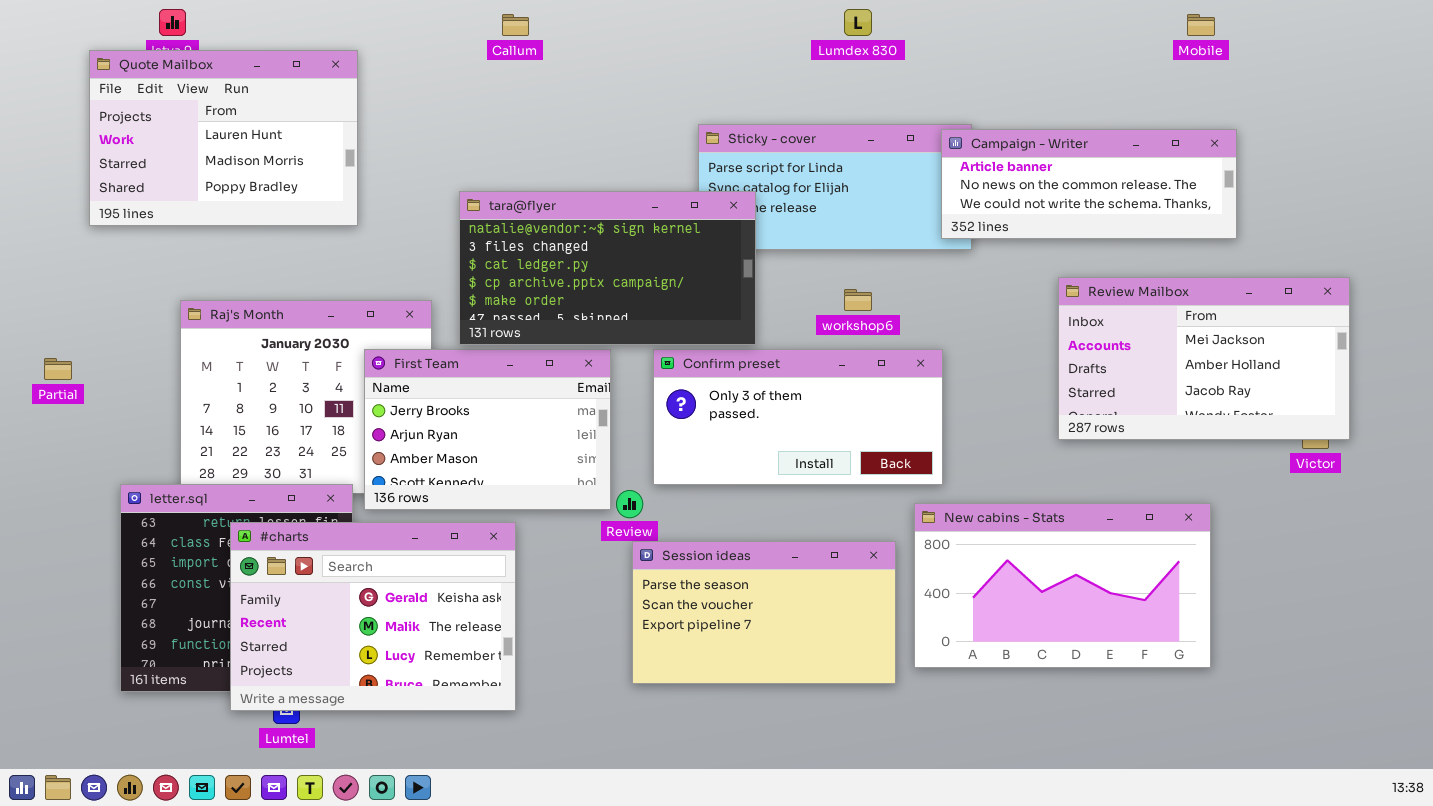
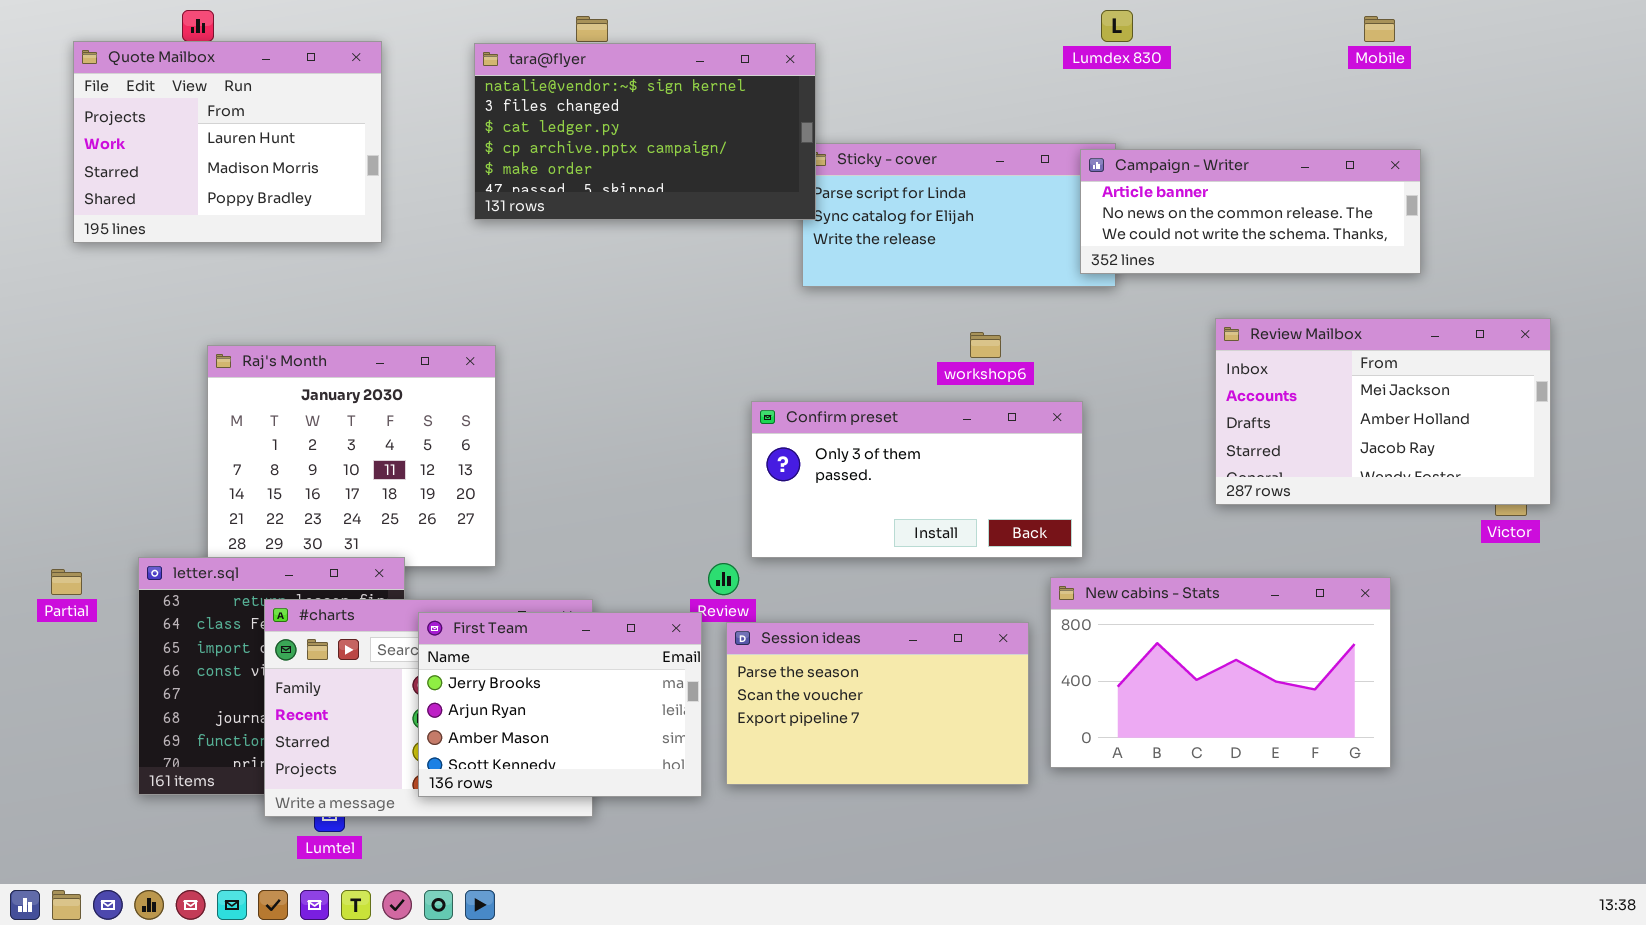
Lumdex 830: [844,9,872,36] -> [1101,10,1133,42], moved
Quote Mailbox: [89,50,358,226] -> [73,41,382,243], moved
tara@flyer: [459,191,756,345] -> [474,43,816,220], moved
First Team: [364,349,611,510] -> [418,612,702,797], moved
Partial: [44,358,72,380] -> [51,569,82,595], moved

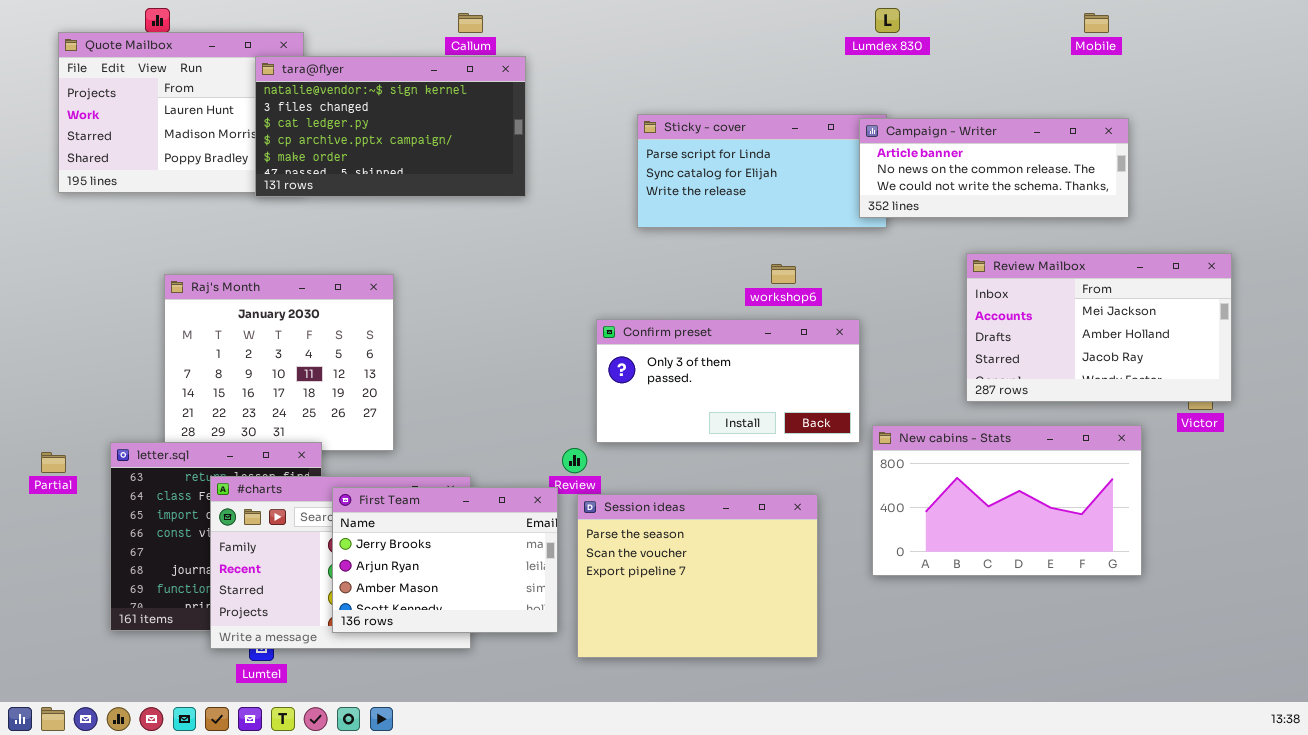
tara@flyer: [474,43,816,220] -> [255,56,526,197], moved
New cabins - Stats: [1050,577,1391,768] -> [872,425,1142,576], moved
Session ideas: [726,622,1029,785] -> [577,494,818,658], resized

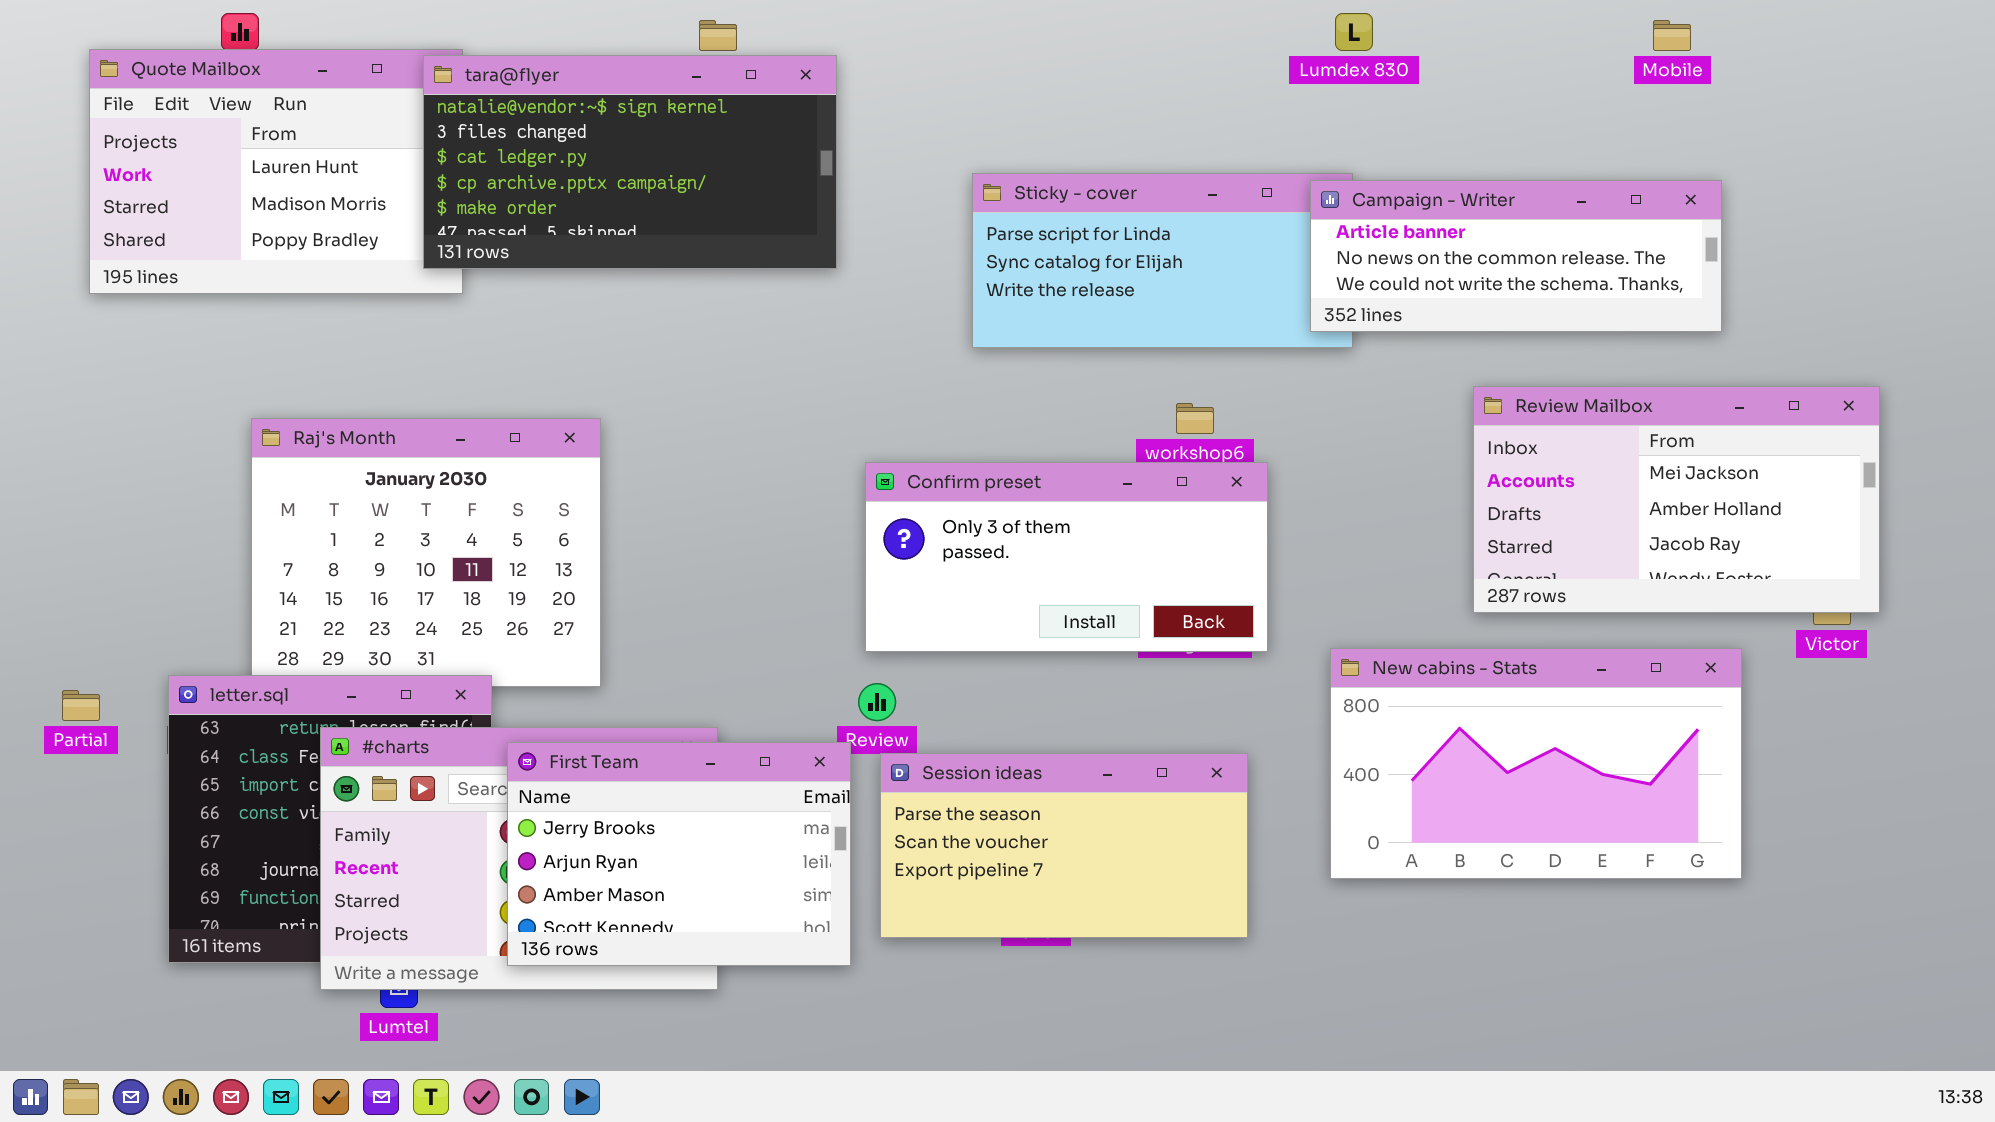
tara@flyer: [255,56,526,197] -> [423,55,837,269], moved
Confirm preset: [596,319,860,443] -> [865,462,1268,652], moved
Session ideas: [577,494,818,658] -> [880,753,1248,938], resized

